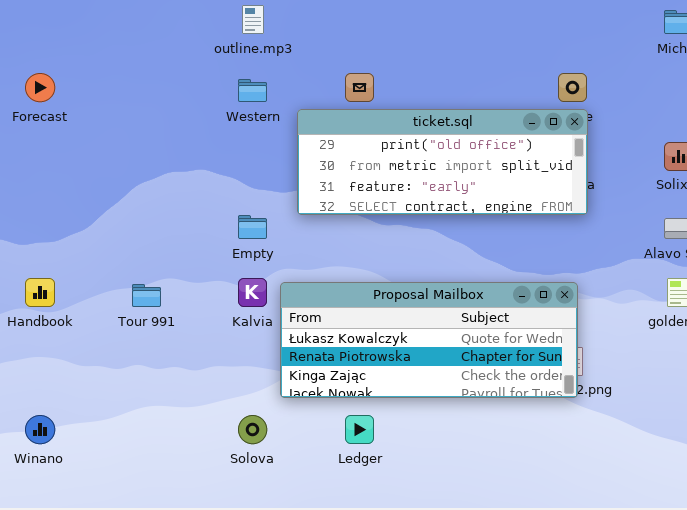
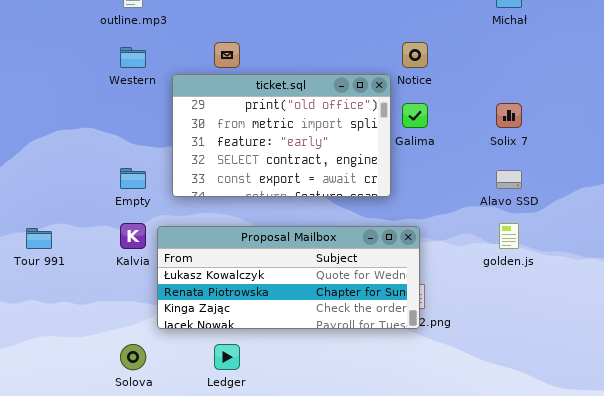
ticket.sql: [297,109,588,215] -> [172,74,391,197], resized

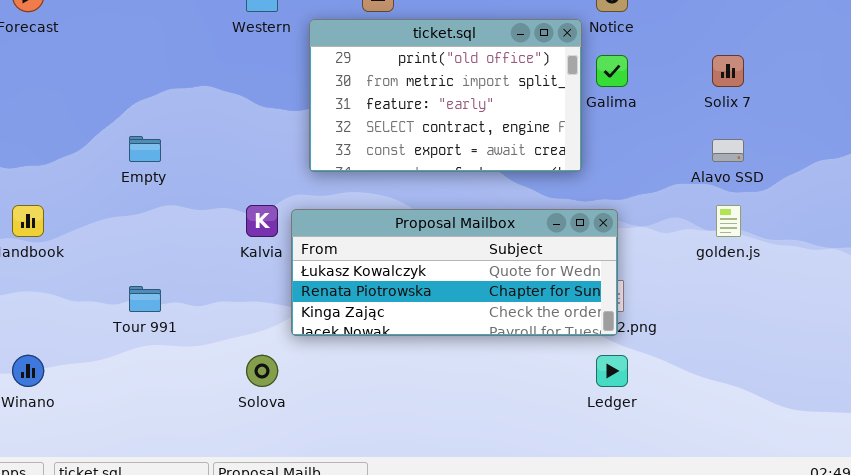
Empty: [120,168,146,189] -> [129,136,161,162], moved
Tour 991: [26,228,52,249] -> [129,286,161,312], moved
Ledger: [214,344,240,370] -> [596,355,628,387], moved

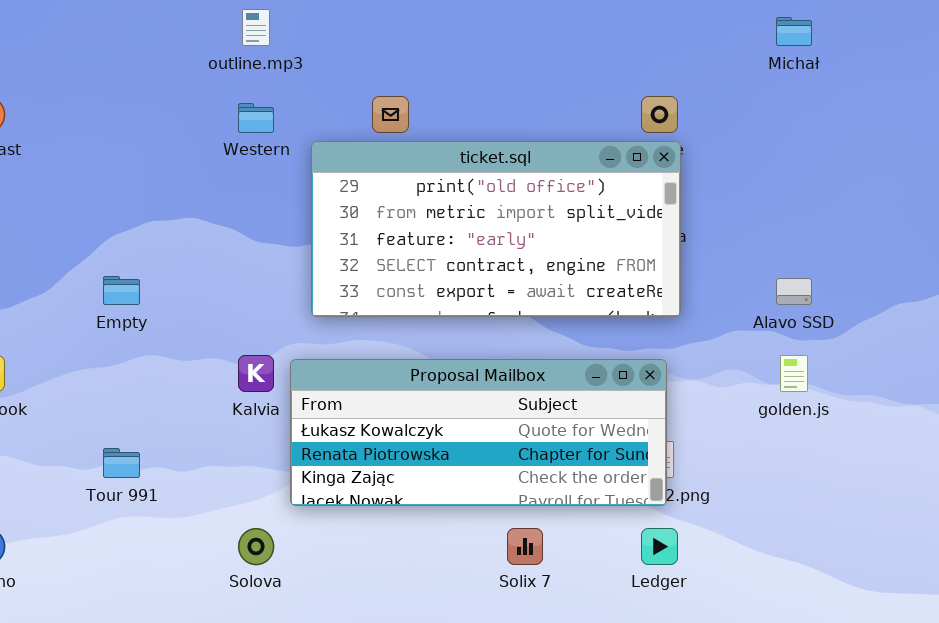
ticket.sql: [309,19,582,172] -> [311,141,681,317], resized
Solix 7: [712,55,744,87] -> [507,528,543,565], moved

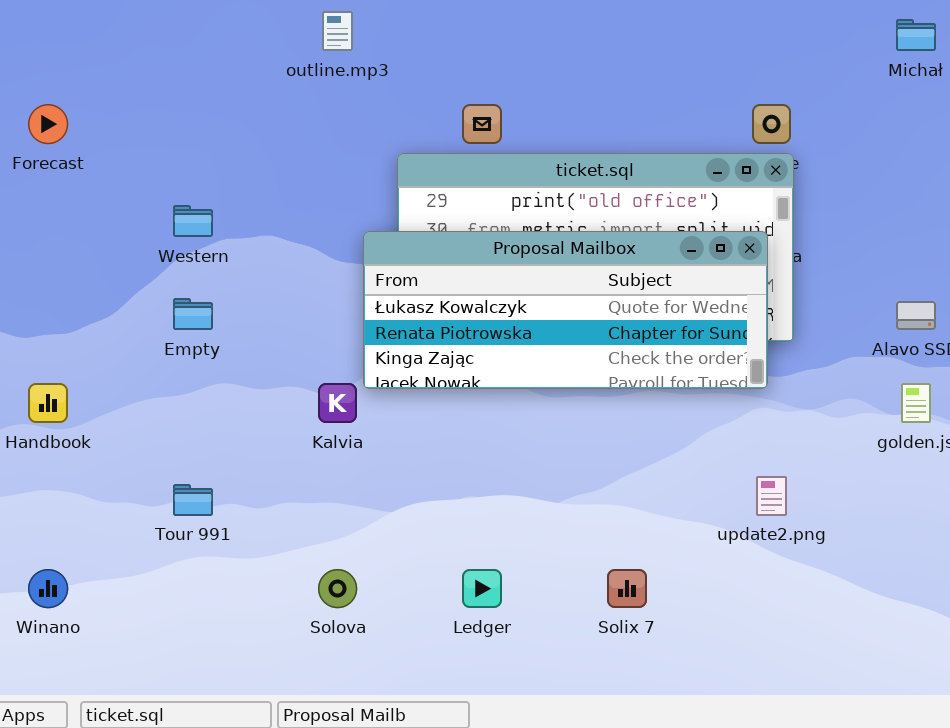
Western: [238,103,274,133] -> [173,205,213,237], moved
Proposal Mailbox: [290,359,667,506] -> [363,231,768,389], moved
Ledger: [641,528,678,565] -> [462,569,502,608], moved

